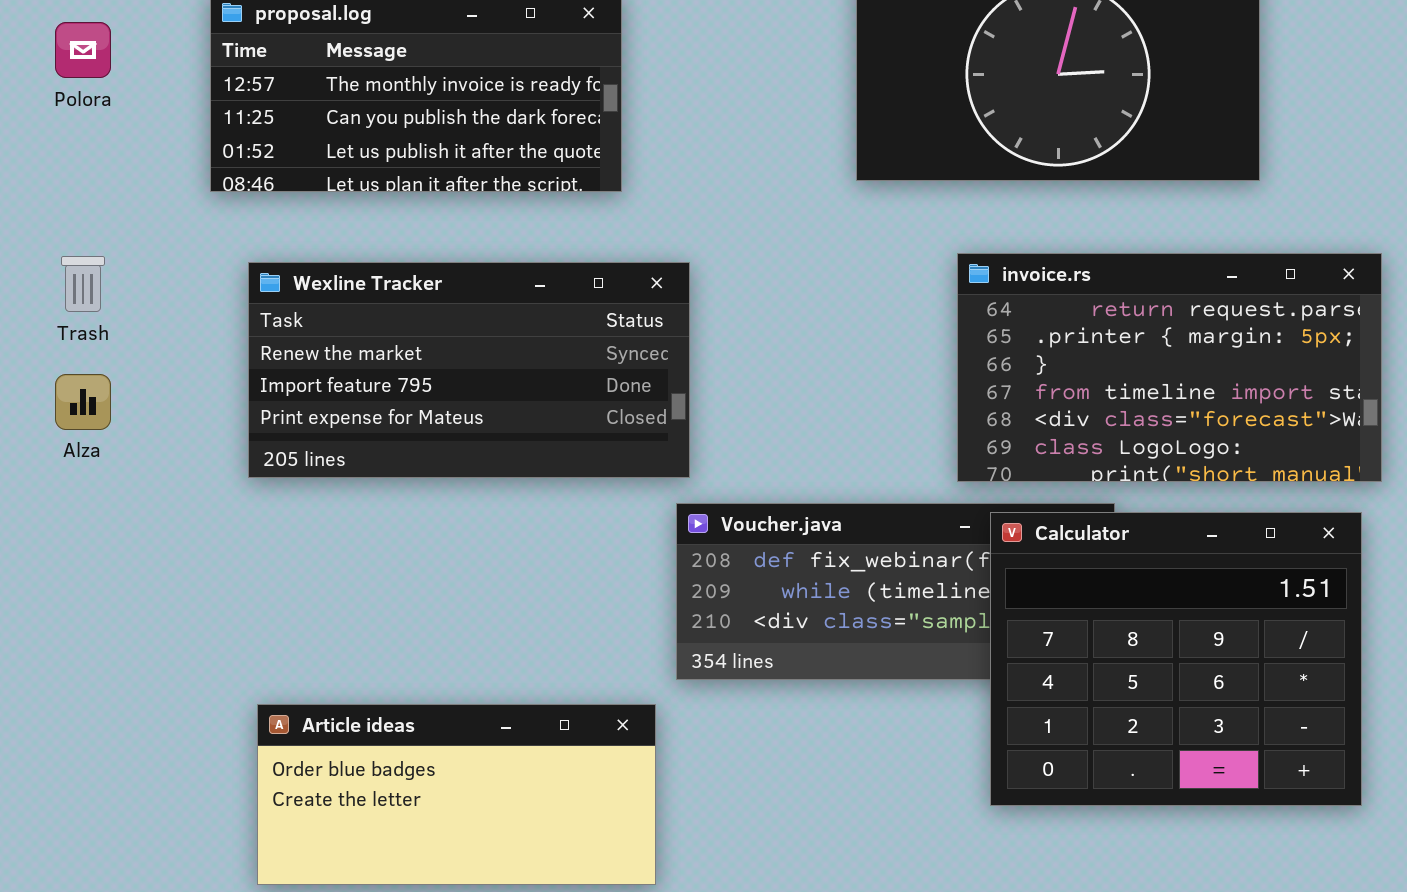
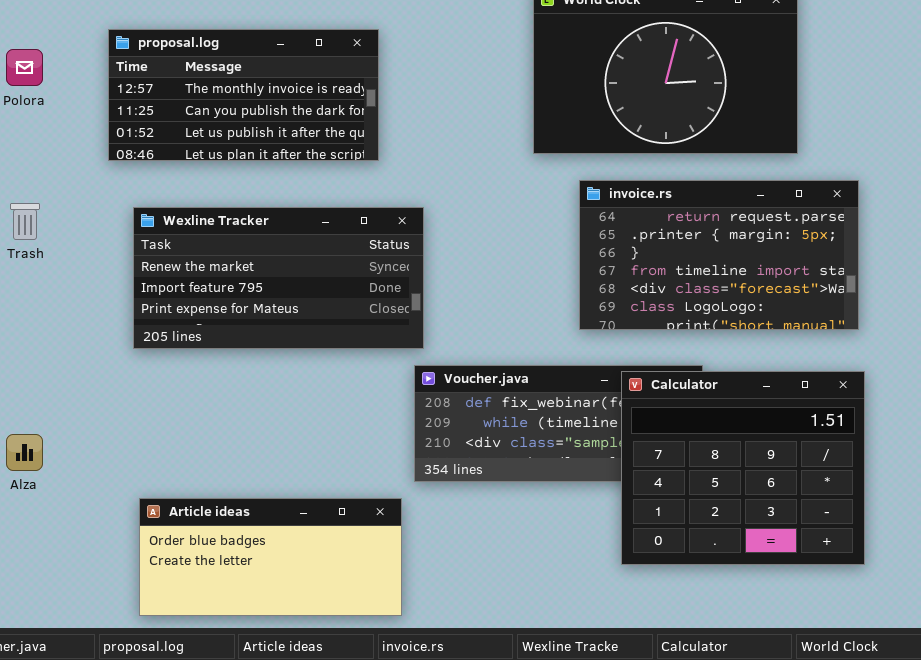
invoice.rs: [957,253,1382,482] -> [579,180,859,330], moved
Alza: [55,374,111,430] -> [6,434,43,471], moved

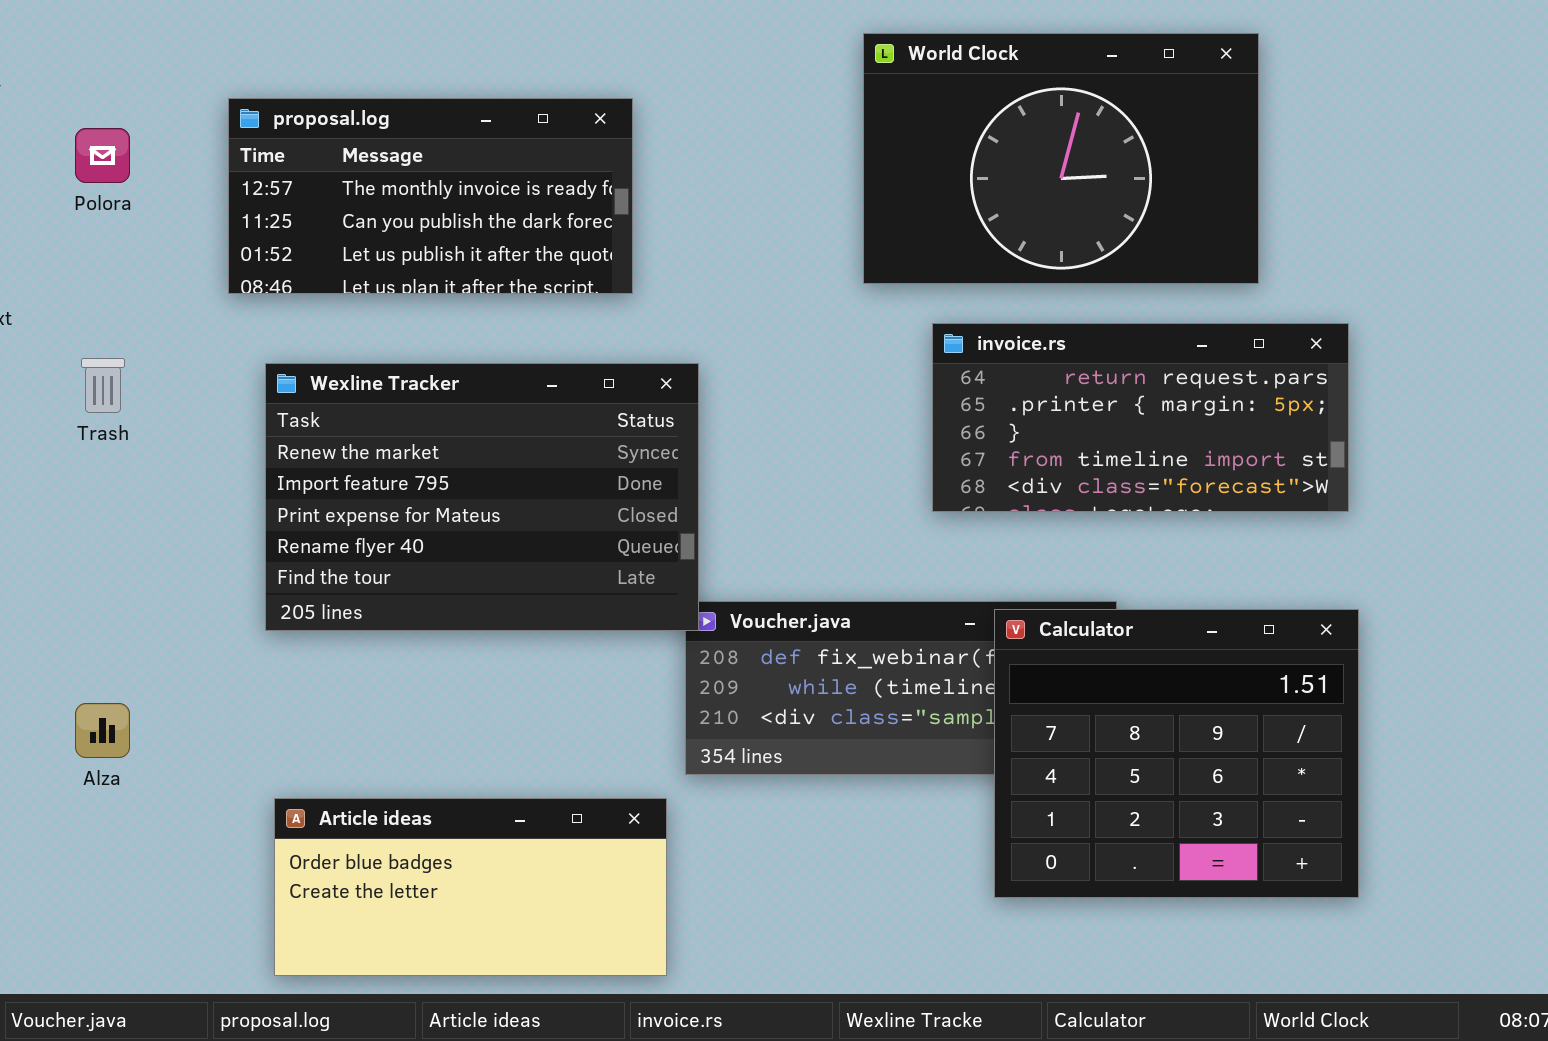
invoice.rs: [579,180,859,330] -> [932,323,1349,512], resized
Wexline Tracker: [133,207,424,349] -> [265,363,699,631], resized

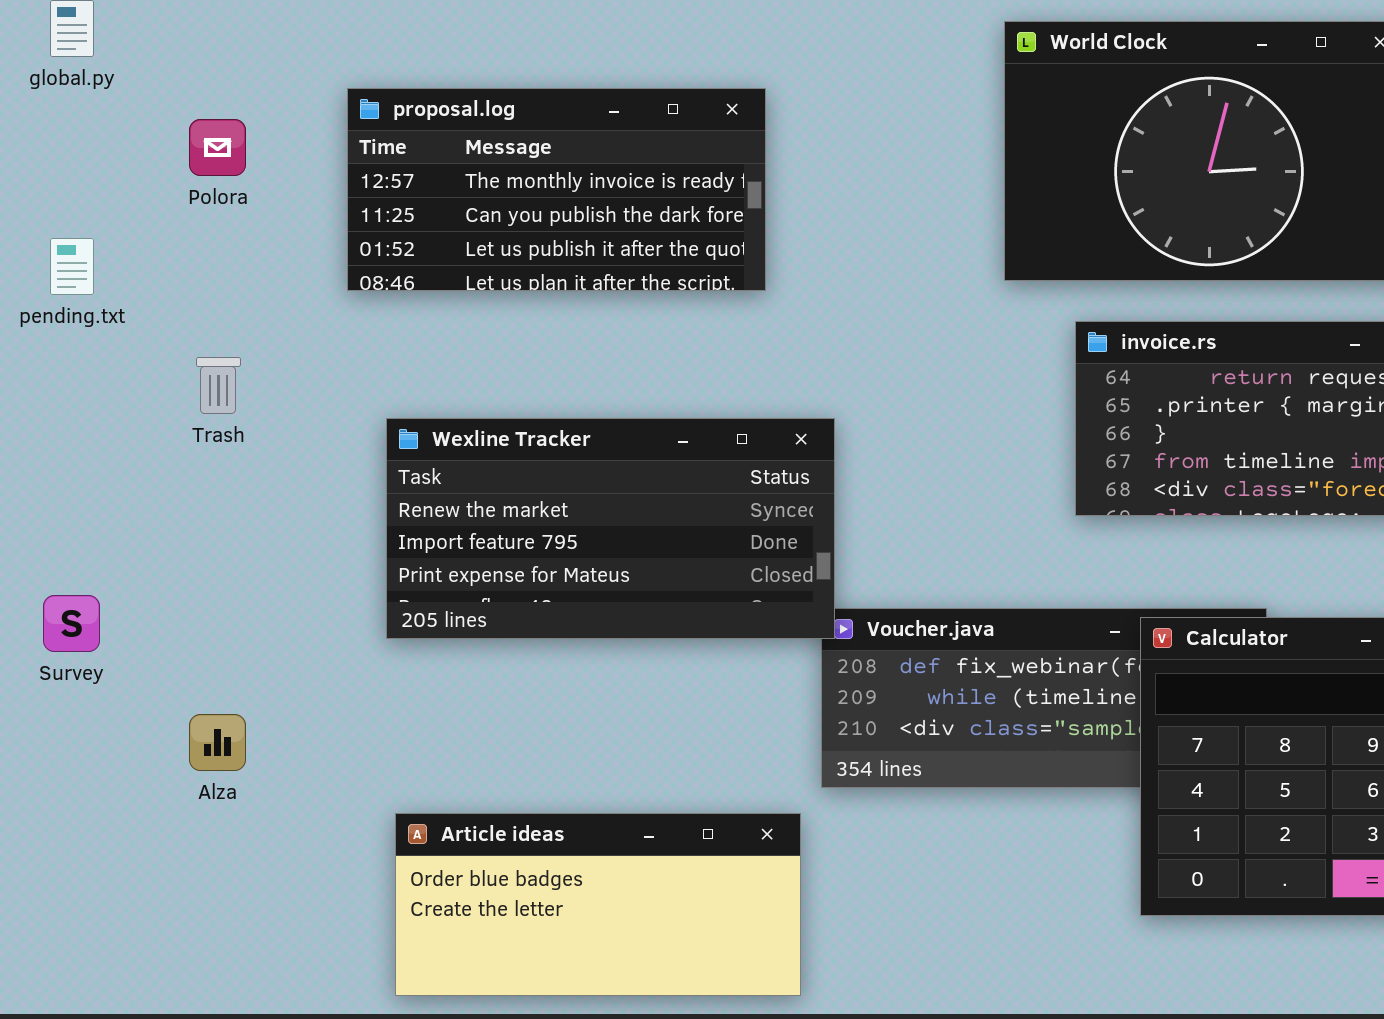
Wexline Tracker: [265,363,699,631] -> [386,418,835,639], resized

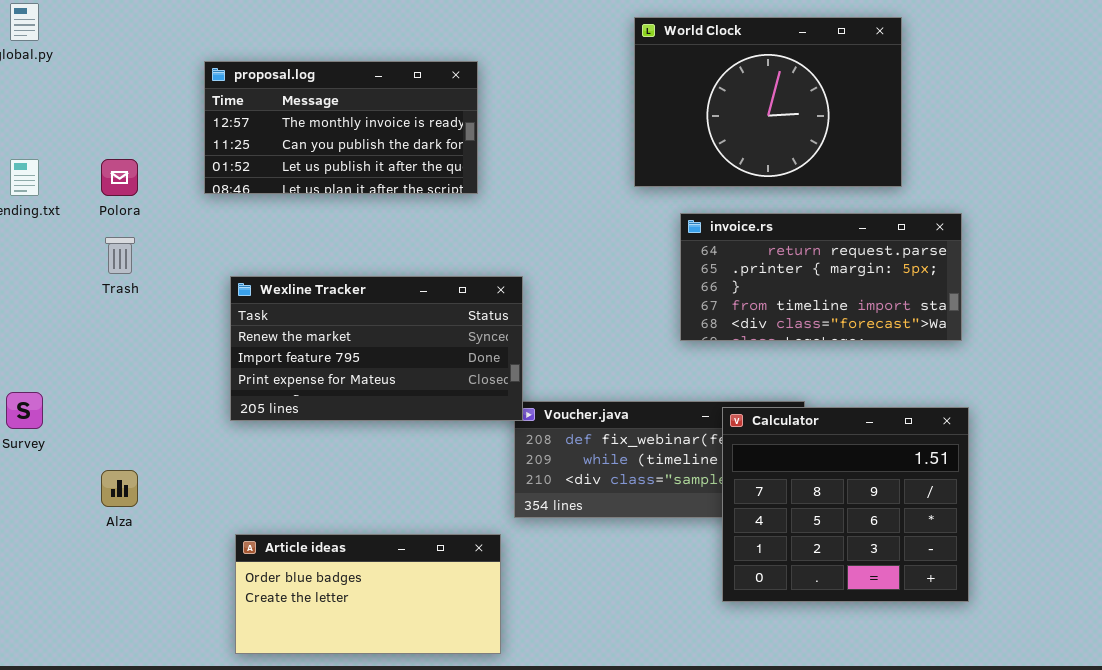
Polora: [189,119,246,176] -> [101,159,138,196], moved

